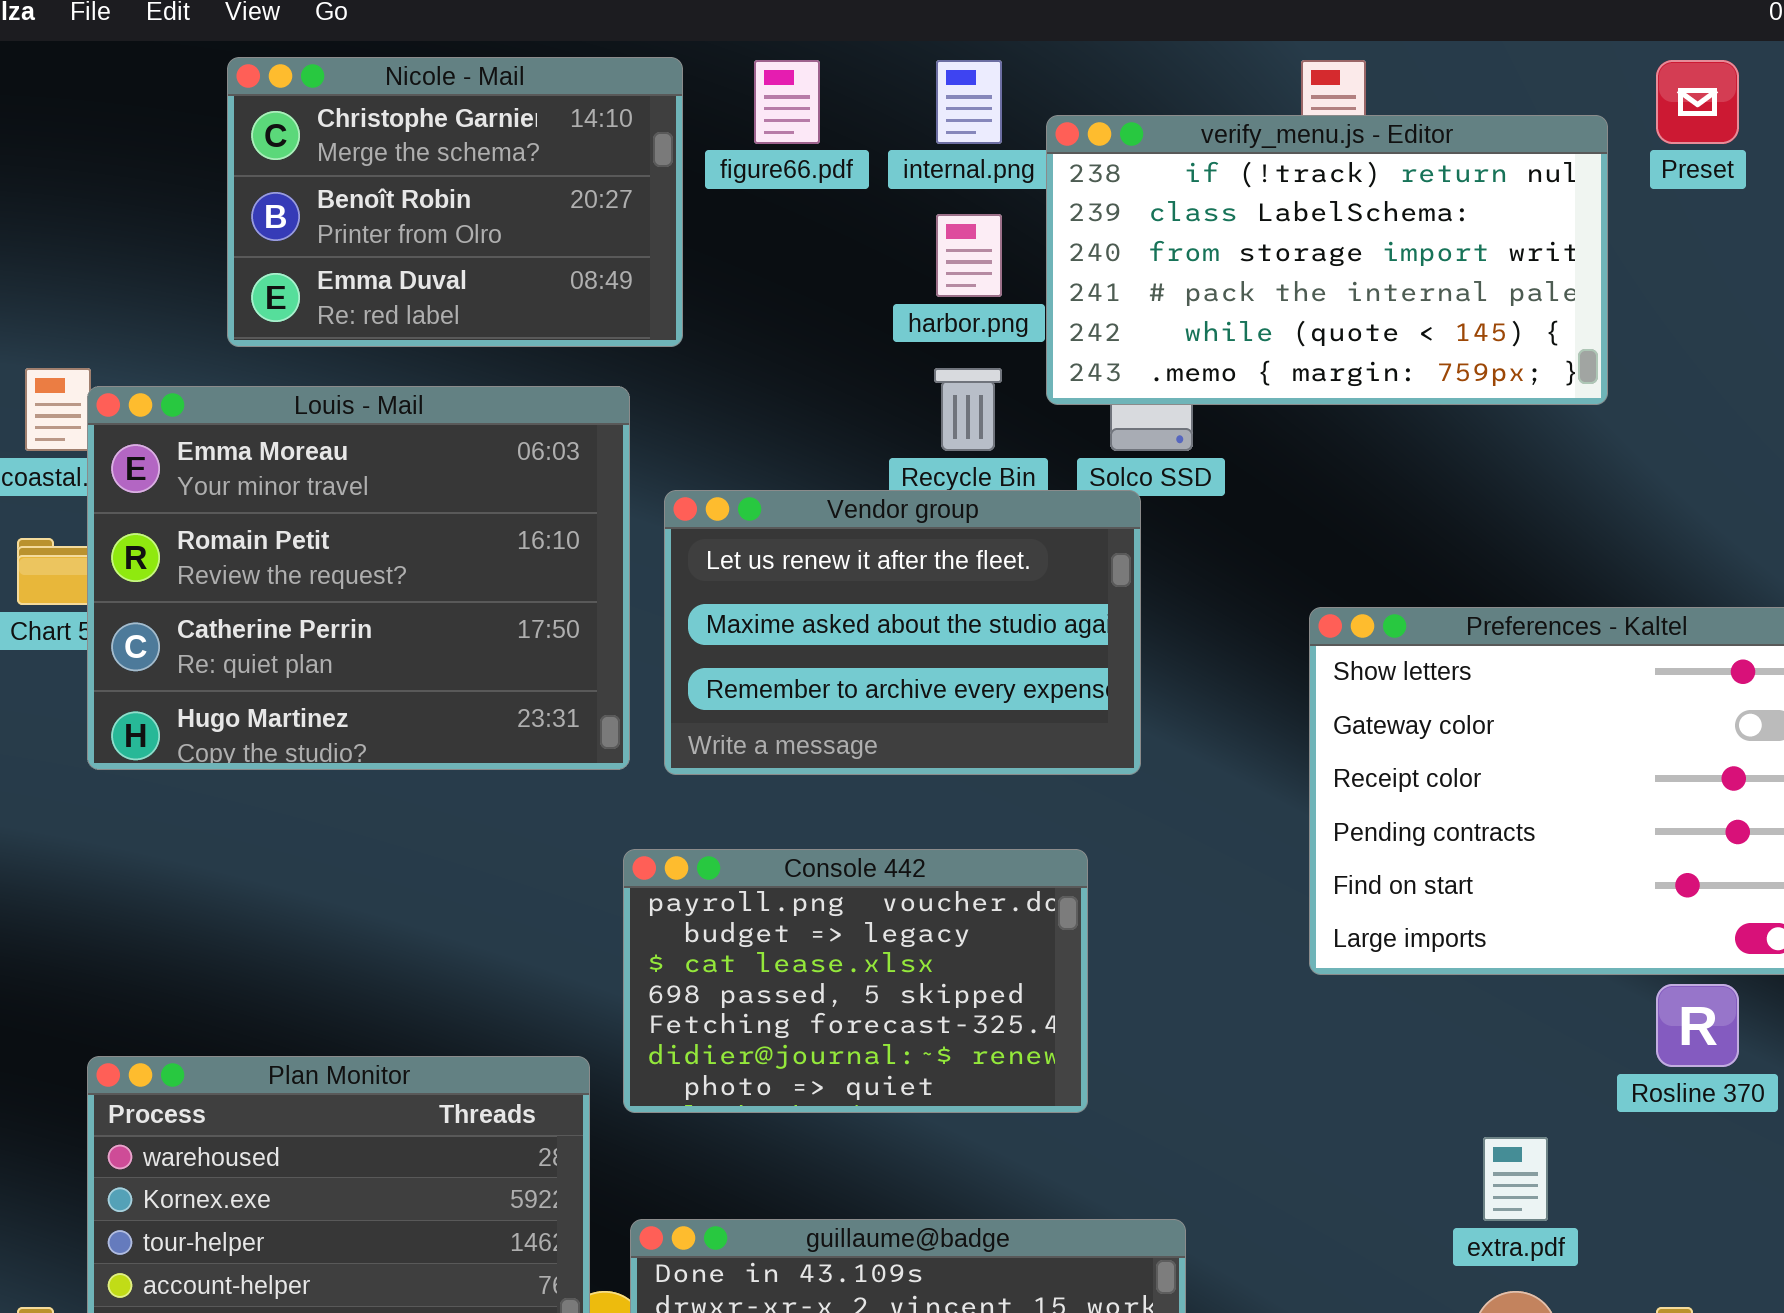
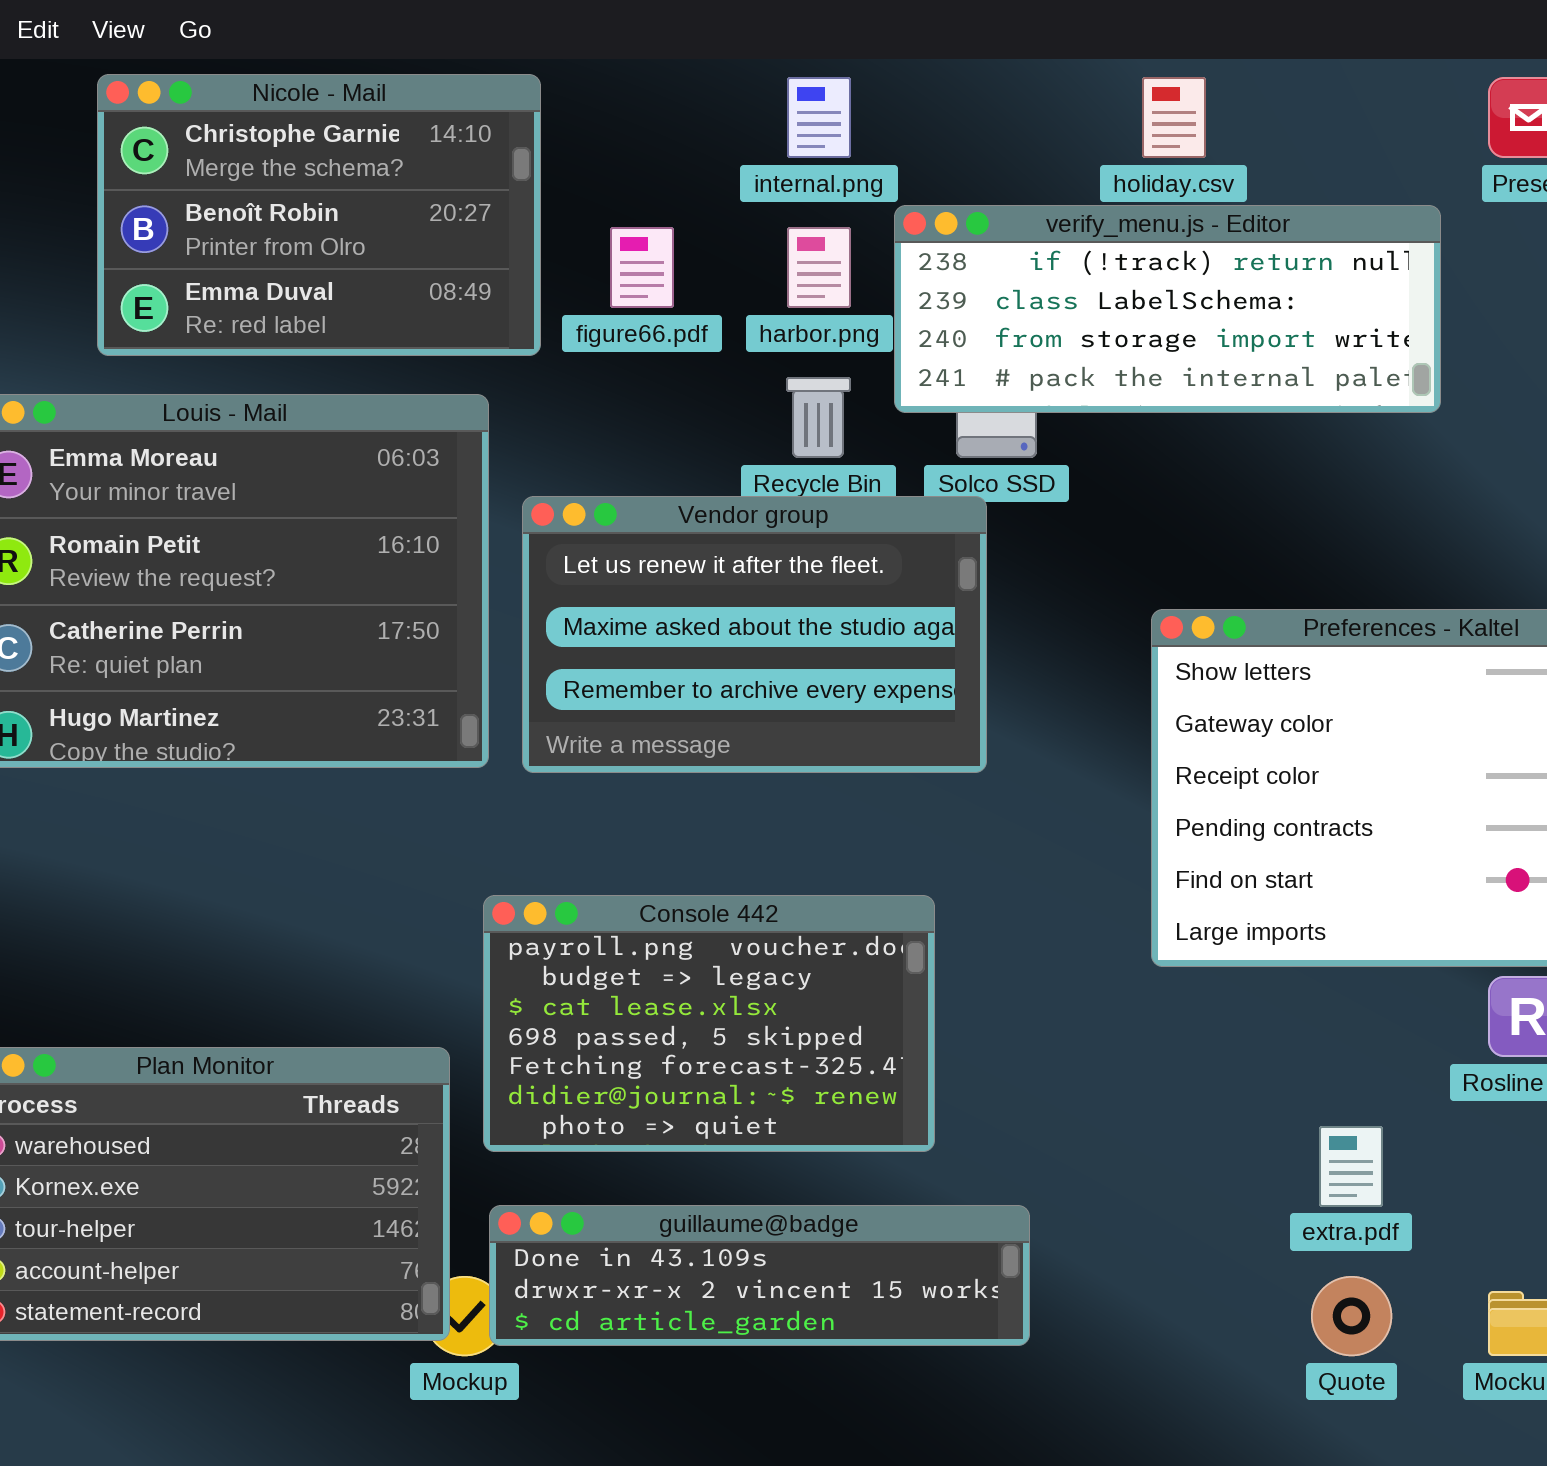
figure66.pdf: [754,60,820,144] -> [610,227,674,308], moved
verify_menu.js - Editor: [1046,115,1608,405] -> [894,205,1441,413], resized
Console 442: [623,849,1088,1113] -> [483,895,935,1152], moved

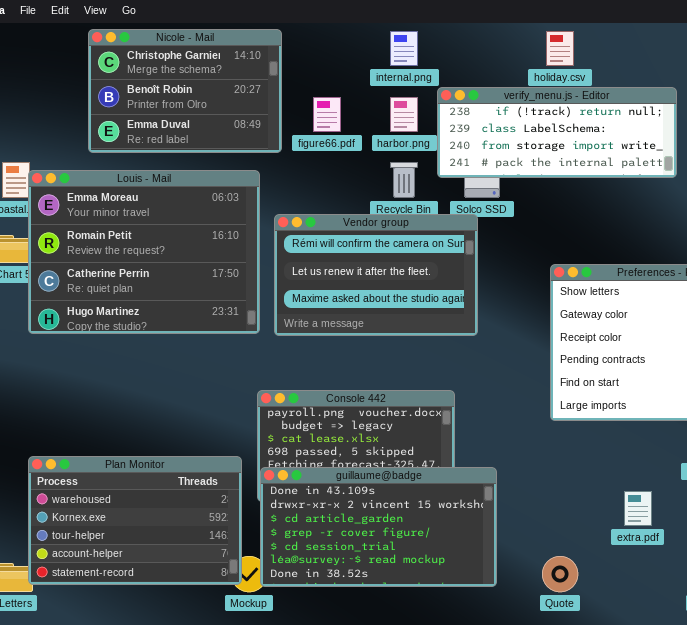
Vendor group: [522,496,987,773] -> [274,214,478,336], scrolled up 1 row
guillaume@badge: [489,1205,1030,1346] -> [260,467,497,587], resized
Quote: [1311,1276,1392,1356] -> [542,556,578,592], moved

